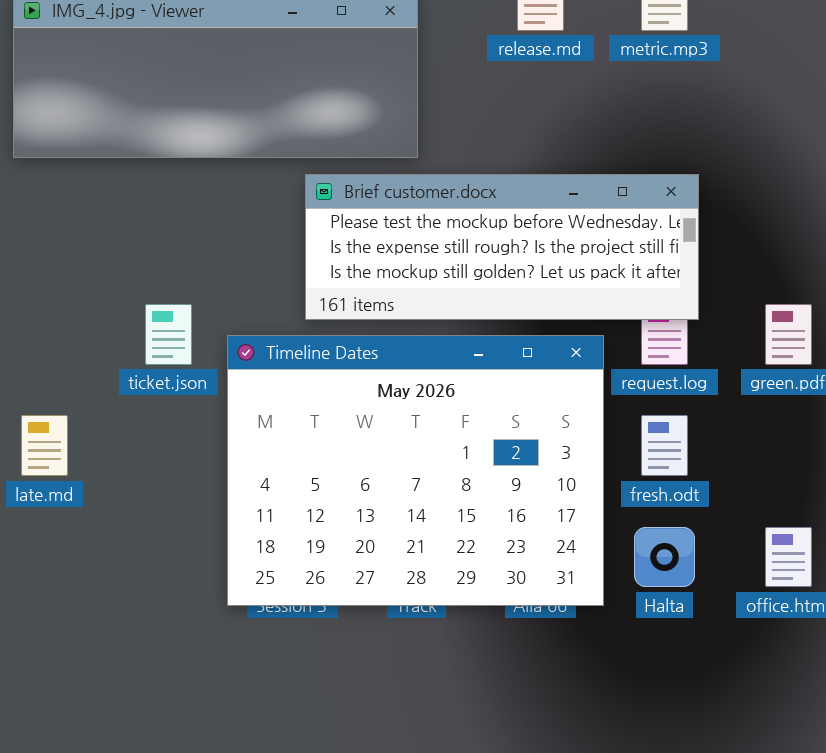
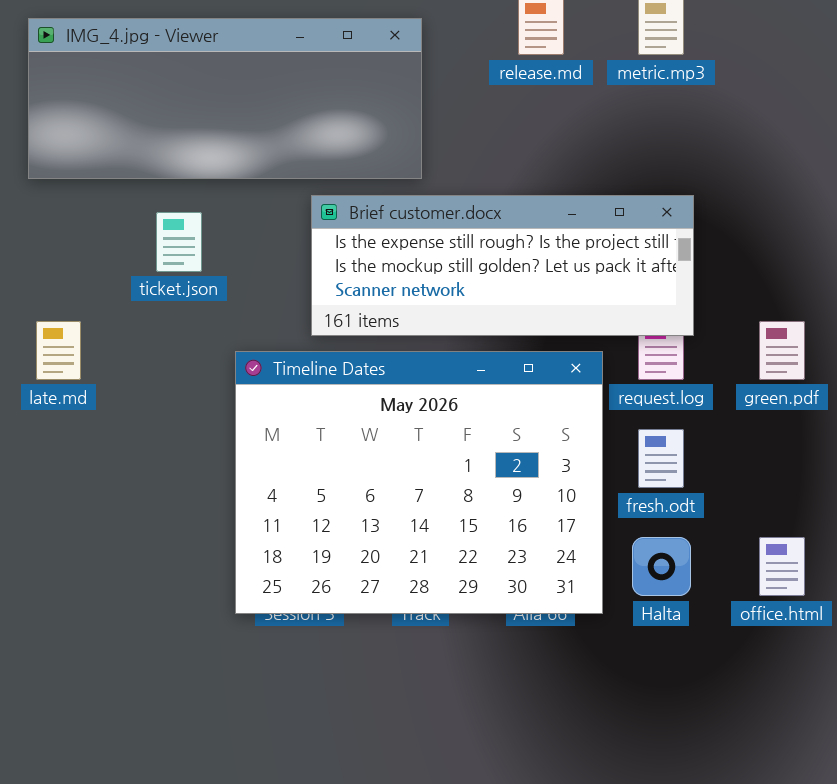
Brief customer.docx: [305,174,699,320] -> [311,195,694,336], scrolled down 1 row
ticket.json: [145,304,192,365] -> [156,212,202,272], moved
late.md: [21,415,68,476] -> [36,321,81,380], moved

